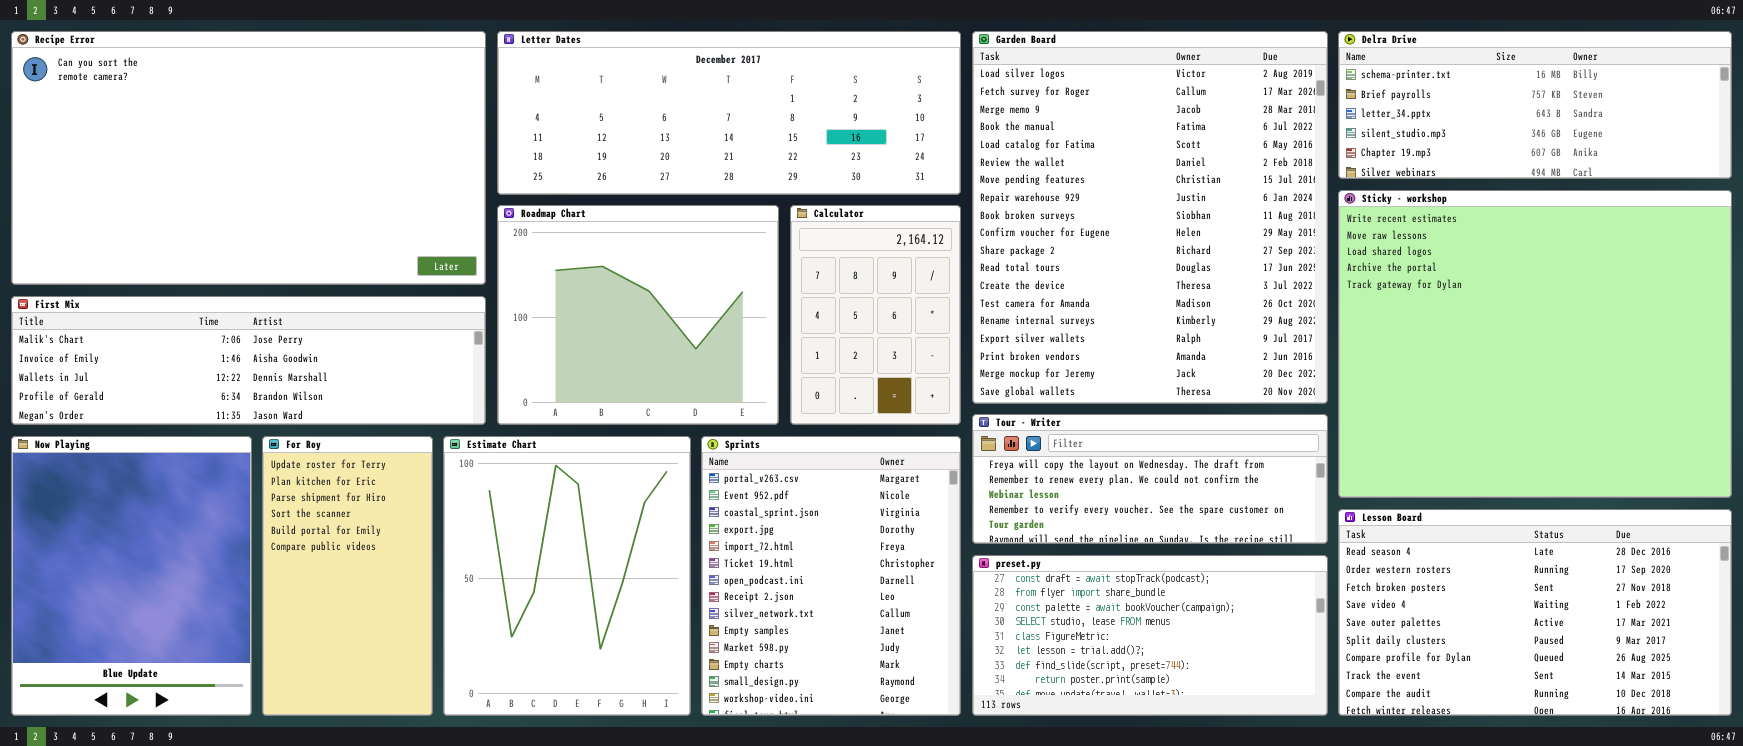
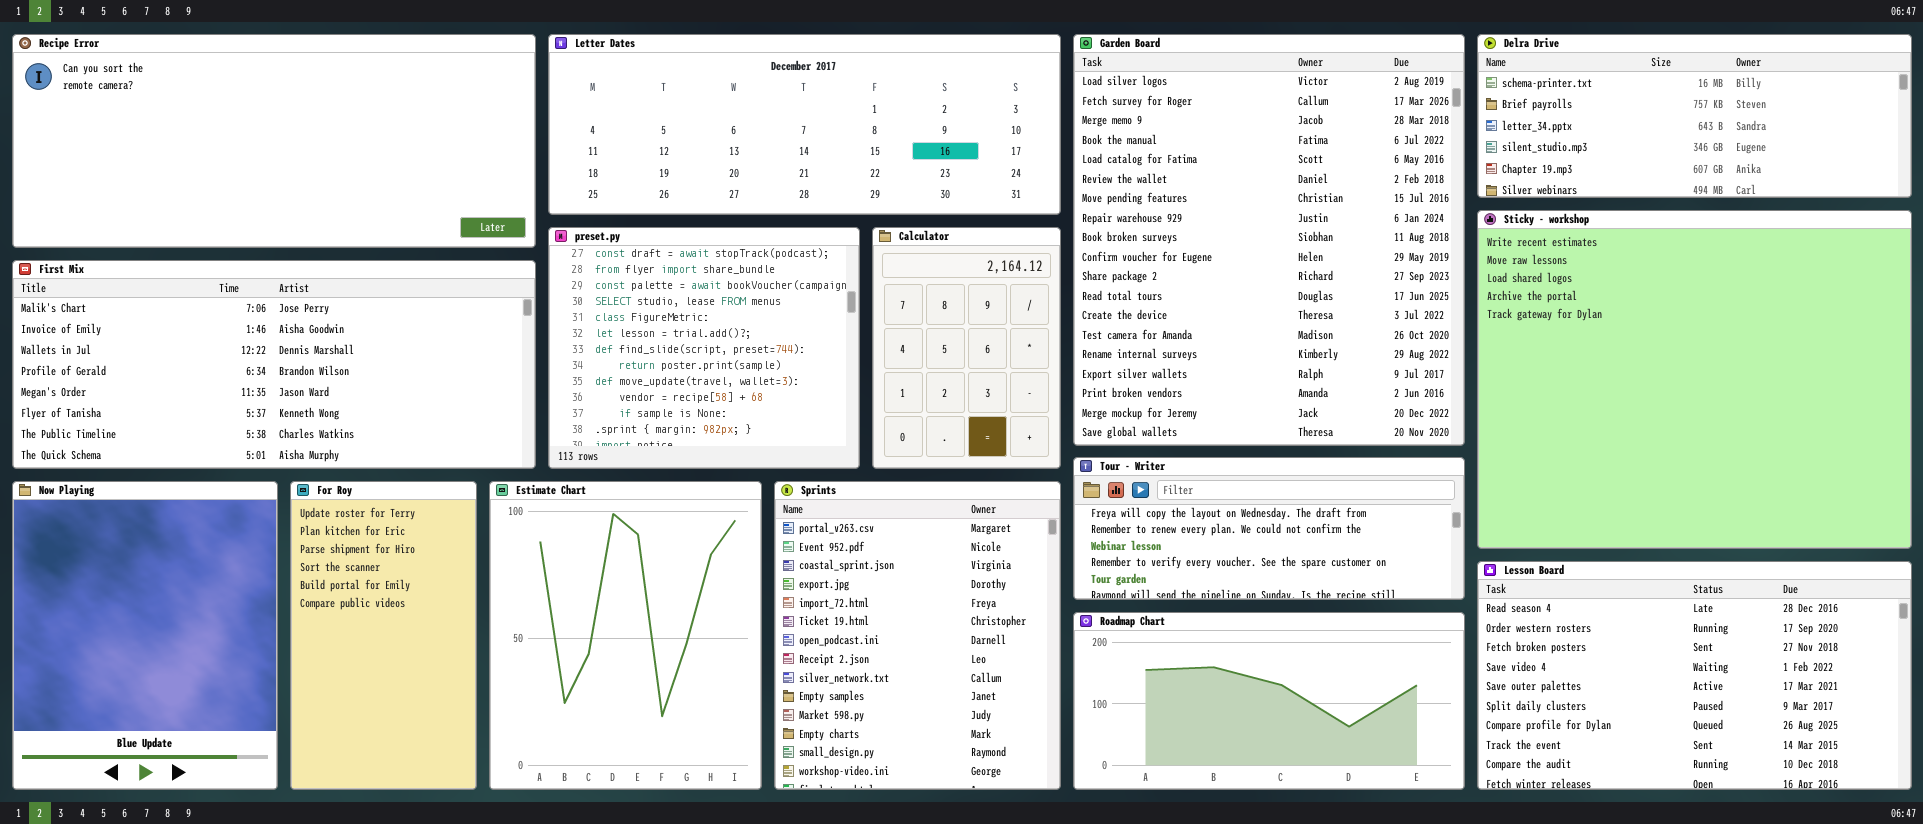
Recipe Error: [11,31,486,285] -> [12,34,536,248], resized
Roadmap Chart: [497,205,779,425] -> [1073,612,1465,790], moved, resized
First Mix: [11,296,486,425] -> [12,260,536,469], resized
preset.py: [972,555,1328,716] -> [548,227,860,469], moved, resized

